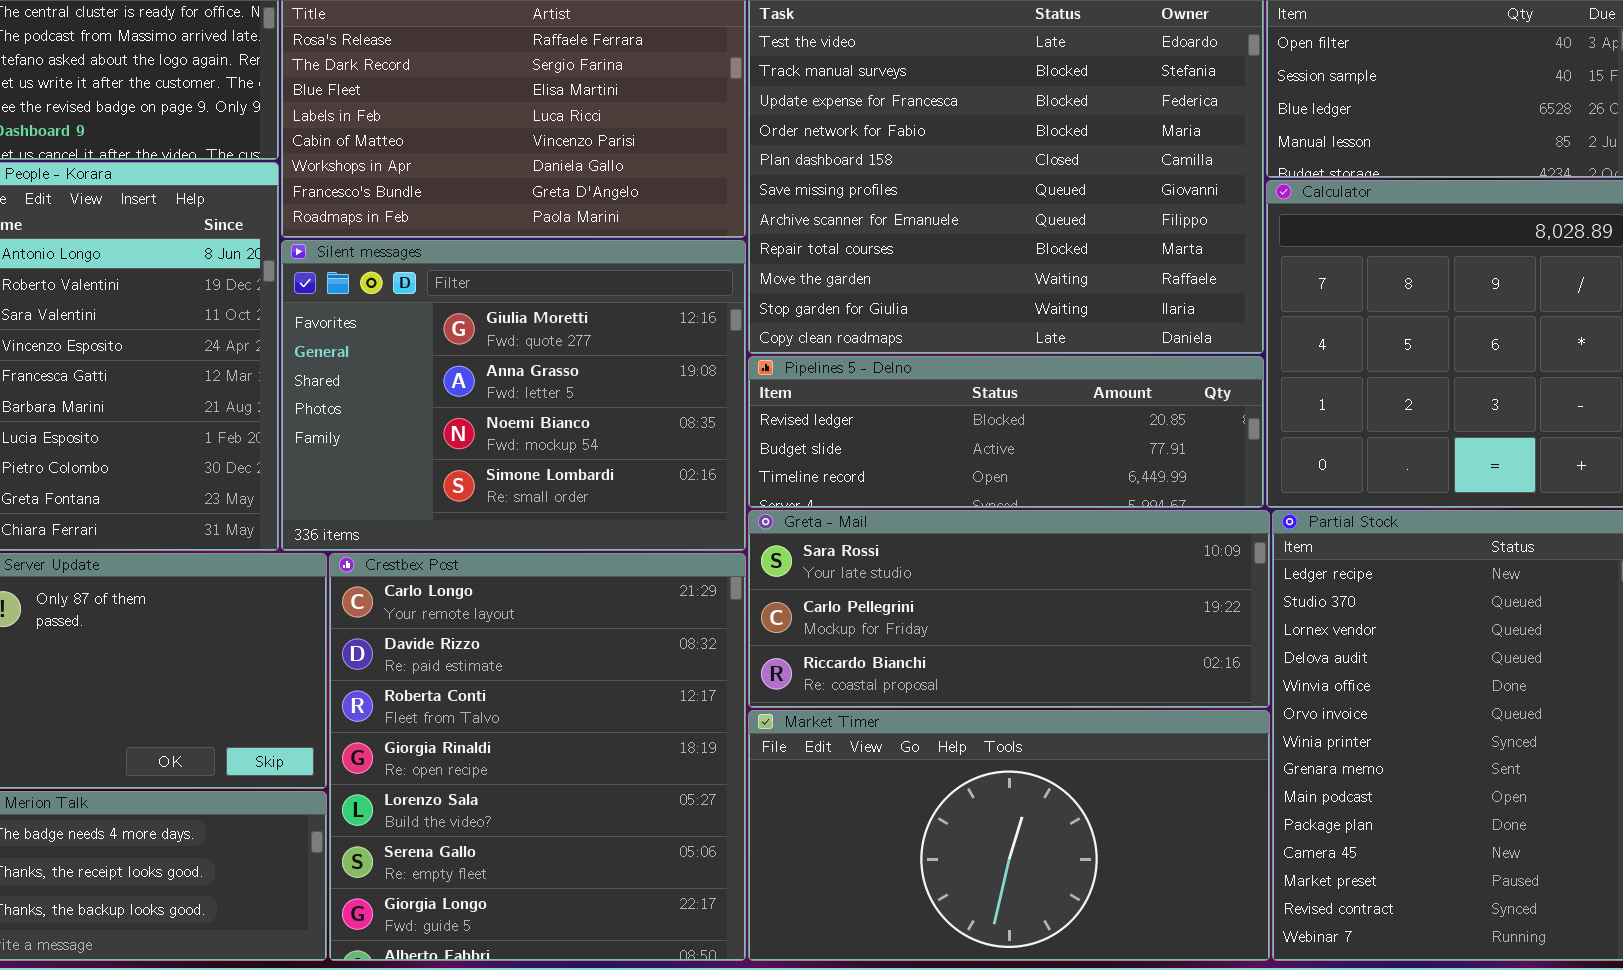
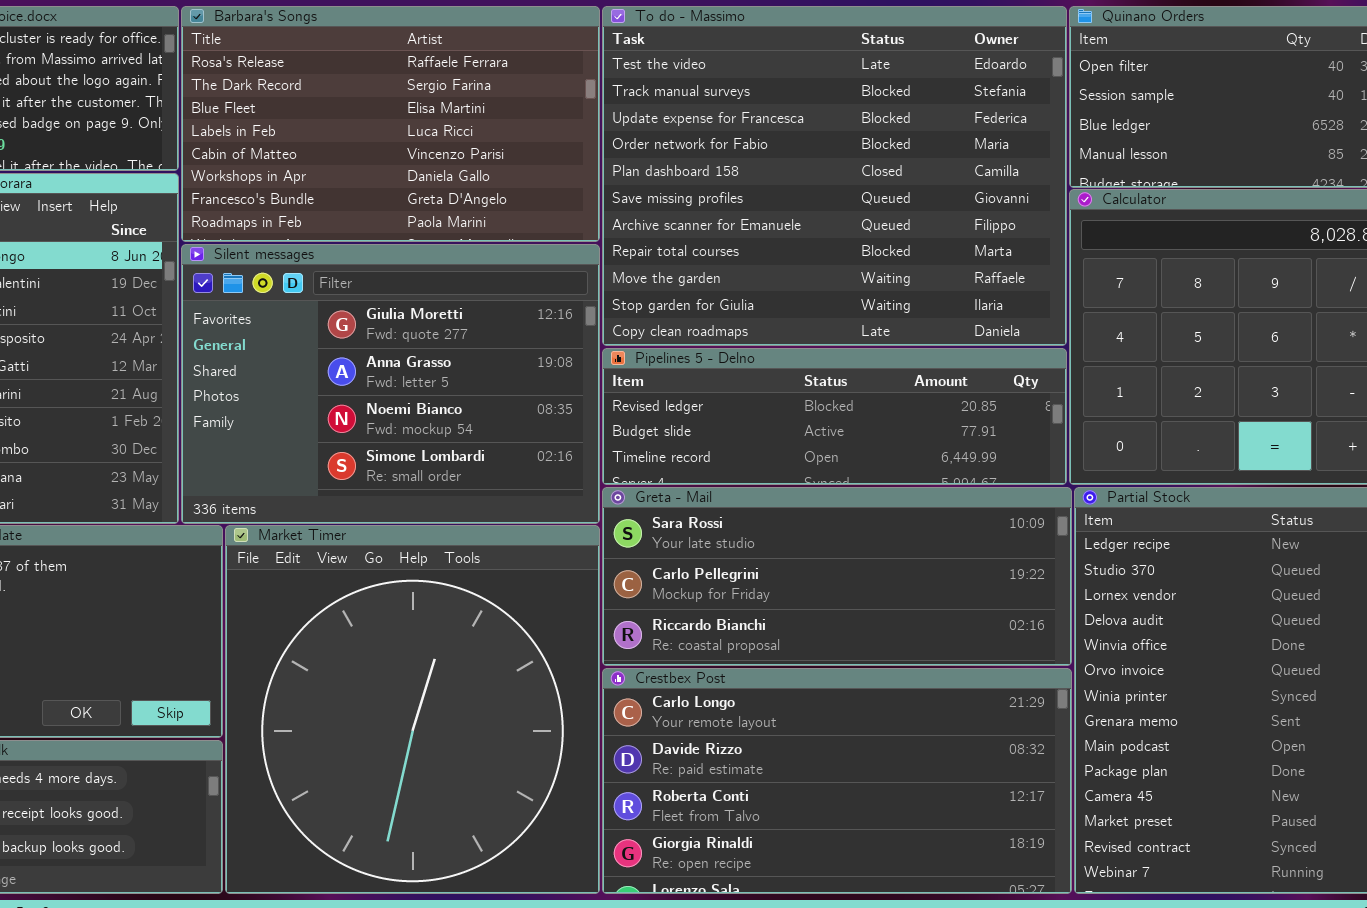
Crestbex Post: [329,553,746,961] -> [602,668,1072,894], moved, resized
Market Timer: [748,710,1270,961] -> [225,525,600,894], moved, resized

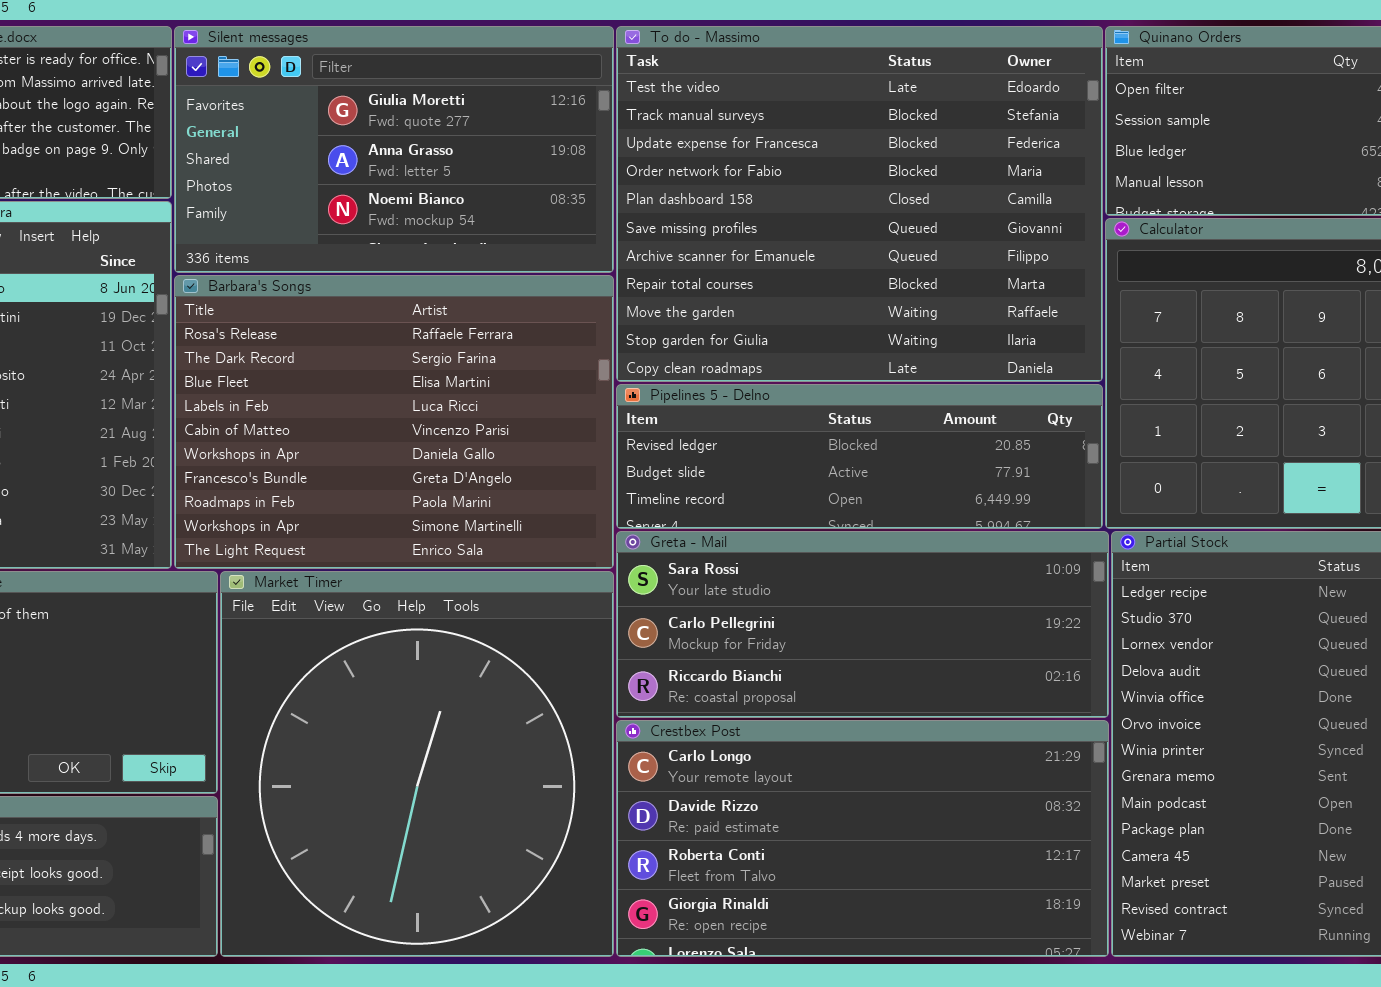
Barbara's Songs: [181,6,600,242] -> [174,275,614,569], moved, resized
Silent messages: [181,244,600,524] -> [174,26,614,273], moved, resized

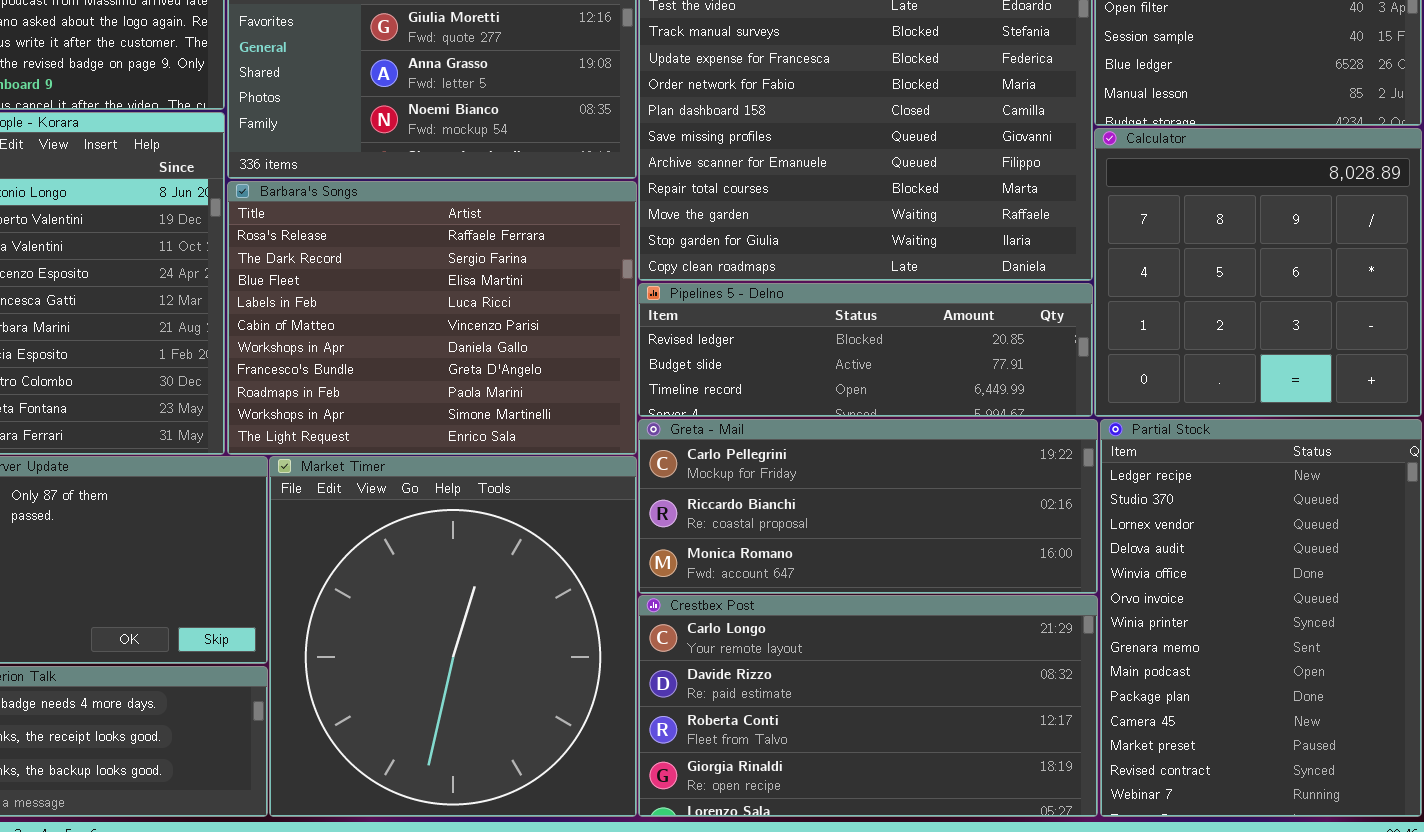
Greta - Mail: [616,531,1109,718] -> [638,419,1098,594], scrolled down 1 row

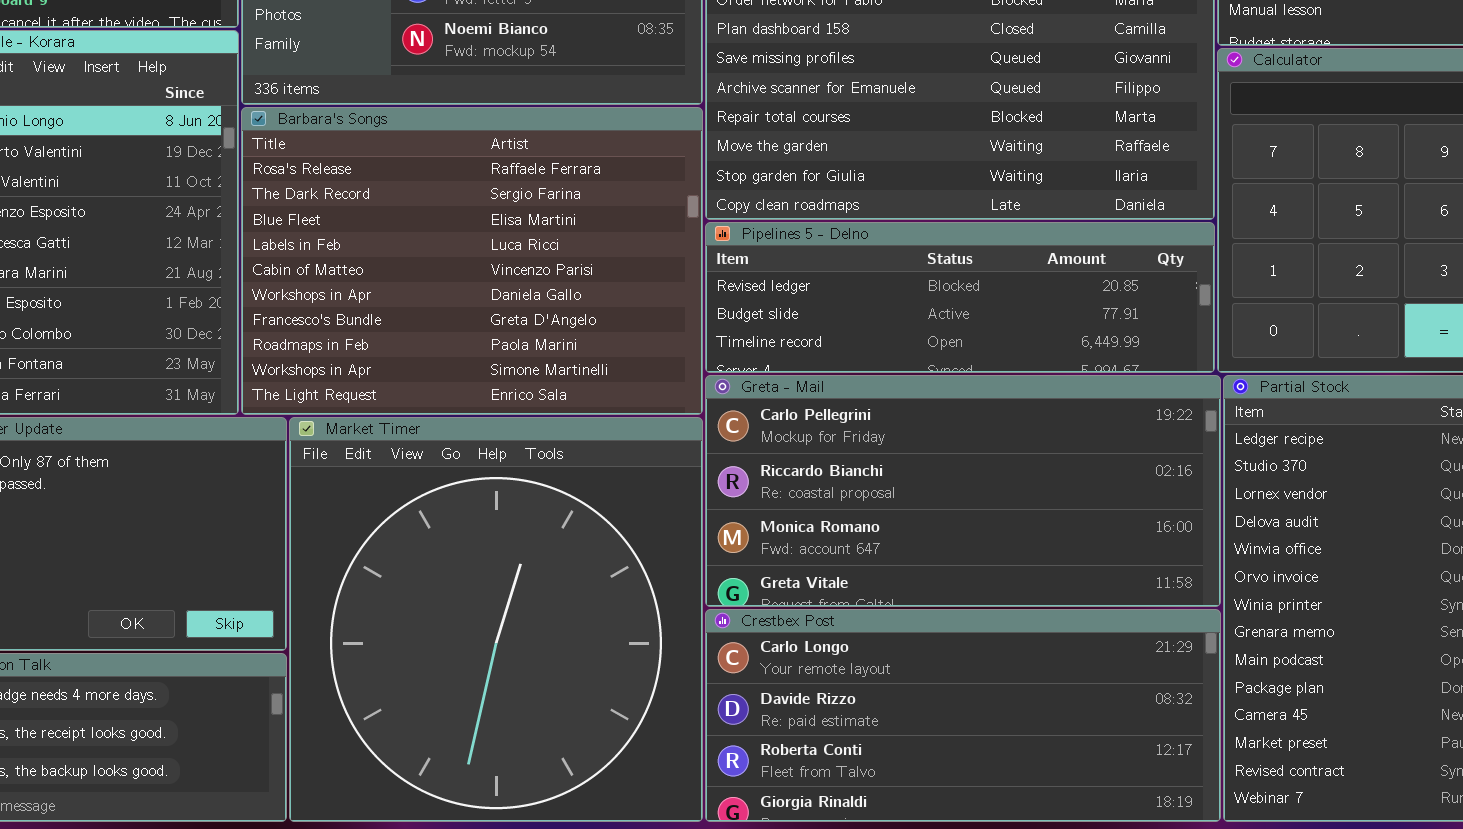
Greta - Mail: [638,419,1098,594] -> [705,375,1221,607], resized
Crestbex Post: [638,595,1098,817] -> [705,609,1221,822], resized

